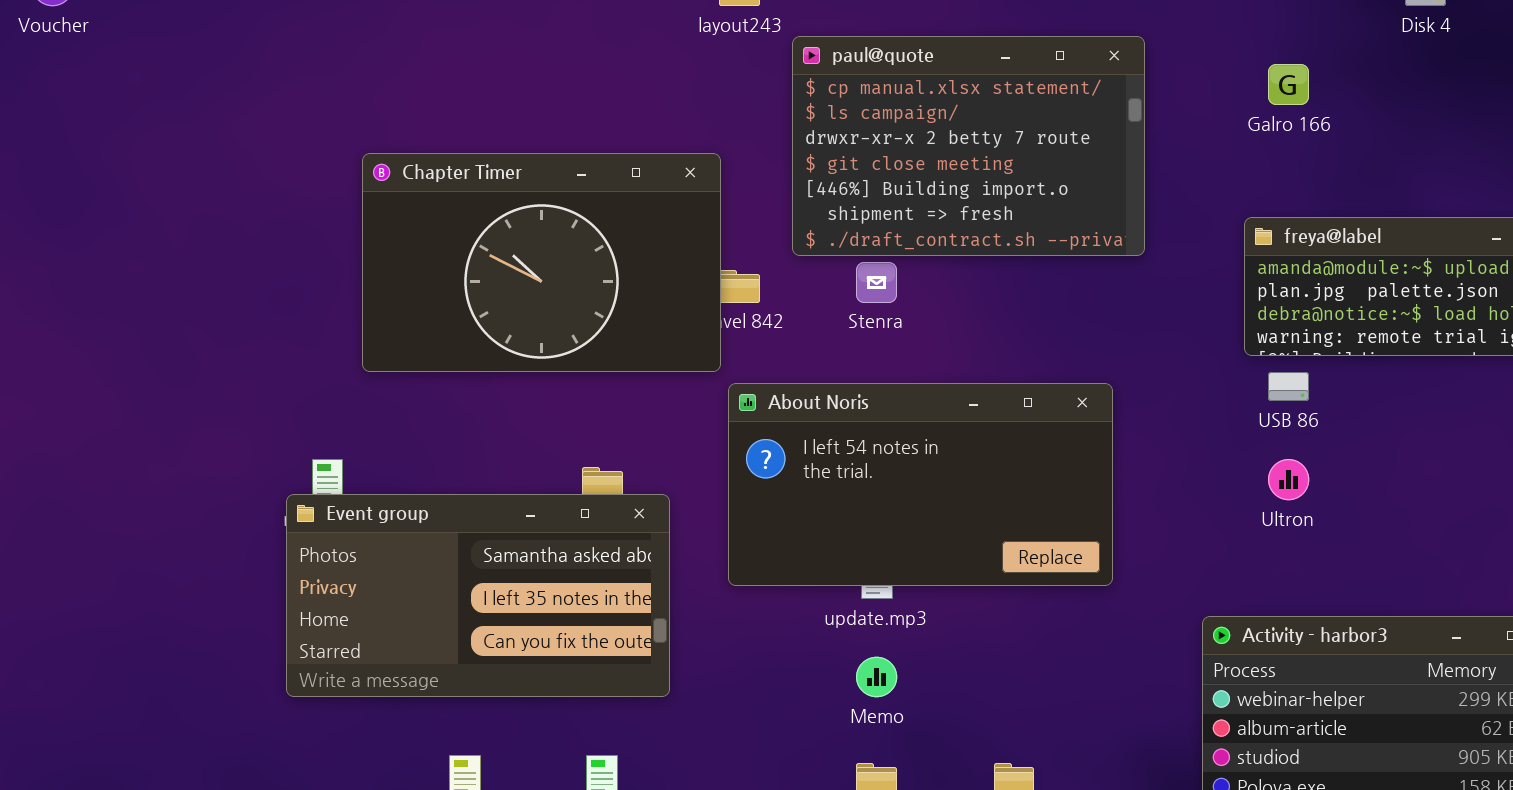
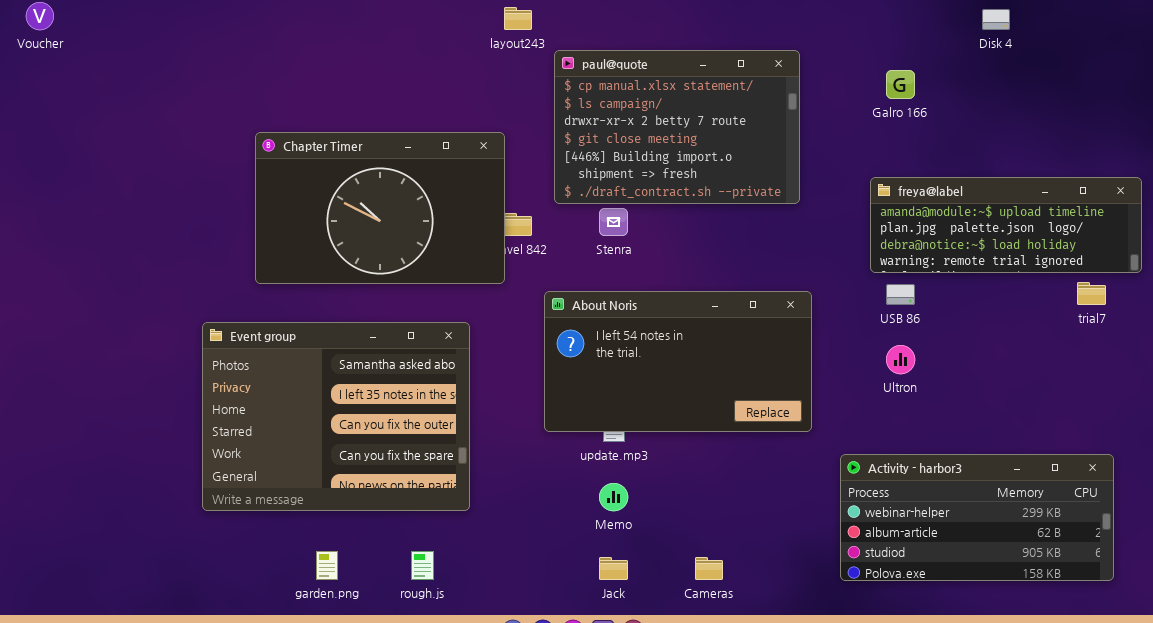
About Noris: [728,383,1113,586] -> [544,291,812,432], moved
Event group: [286,494,670,697] -> [202,322,470,511], resized

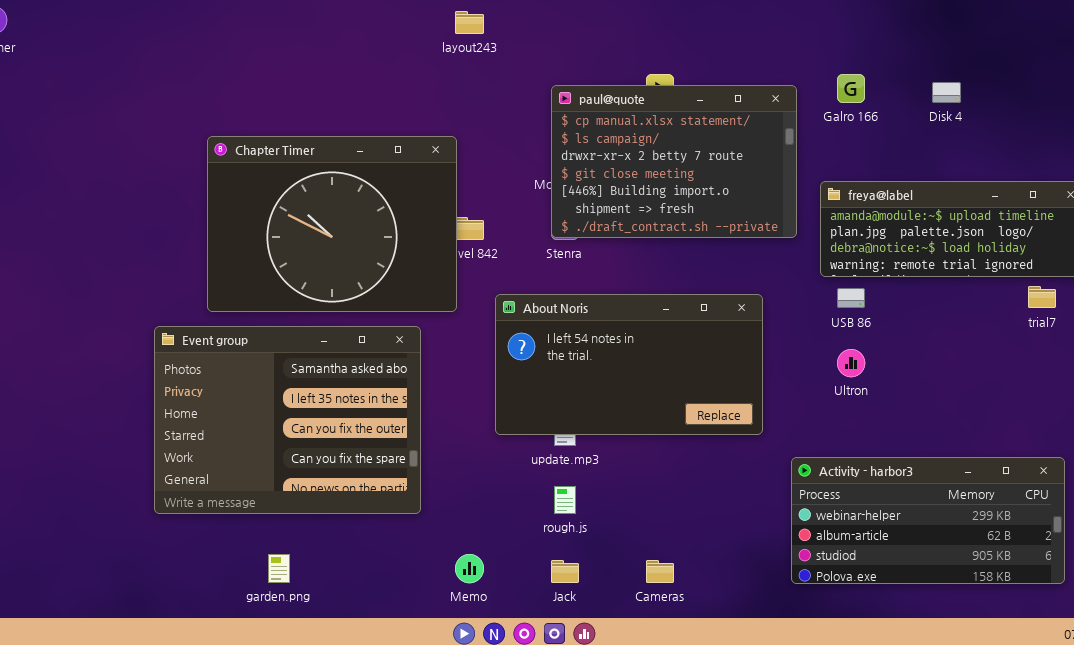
Disk 4: [982,9,1010,30] -> [932,82,961,103], moved
paul@quote: [554,50,800,204] -> [551,85,797,238], moved
Chapter Timer: [255,132,505,284] -> [207,136,457,312], resized
Memo: [599,483,628,511] -> [455,554,484,583], moved
rough.js: [411,551,434,580] -> [554,486,576,514], moved

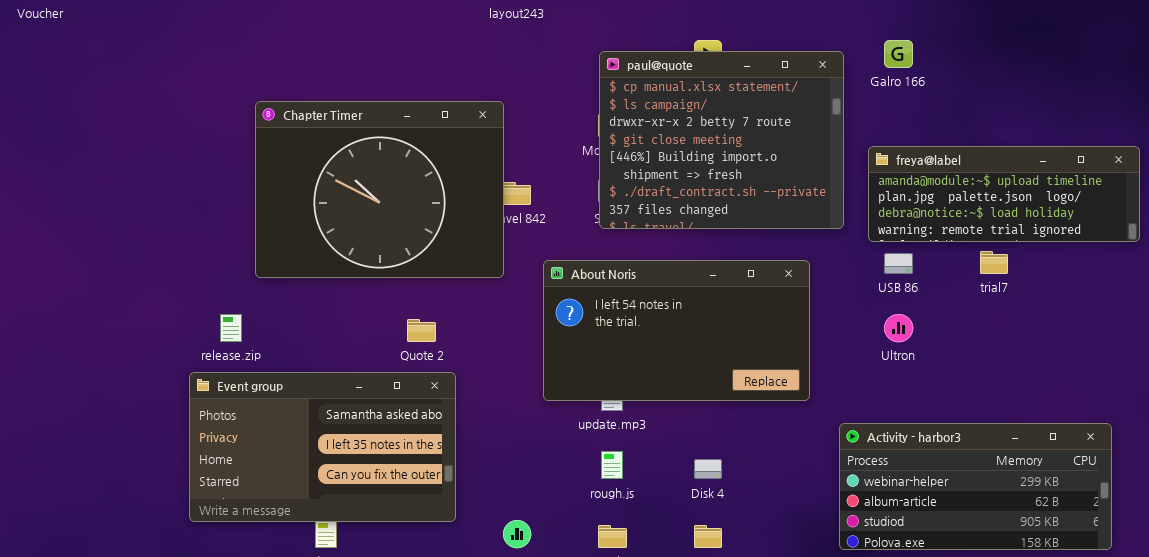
Disk 4: [932,82,961,103] -> [694,459,722,479], moved
paul@quote: [551,85,797,238] -> [599,51,844,229], resized
trial7: [1028,286,1056,308] -> [980,251,1008,274], moved
Event group: [154,326,421,514] -> [189,372,456,522], moved, resized

